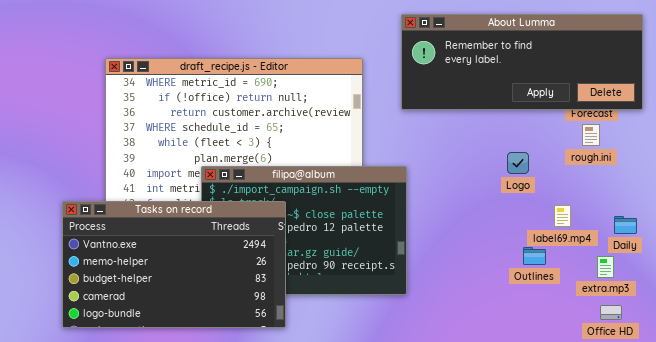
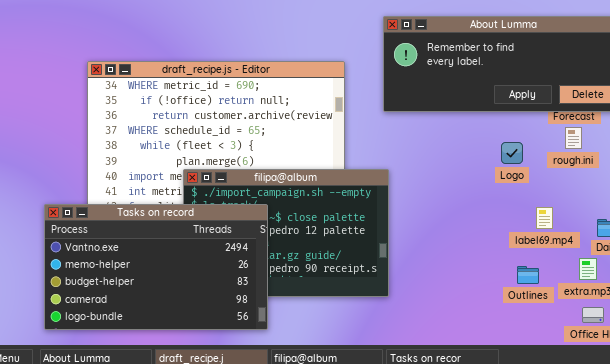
Logo: [507,152,529,174] -> [501,142,523,164], moved
Outlines: [523,247,546,265] -> [517,266,539,284], moved

